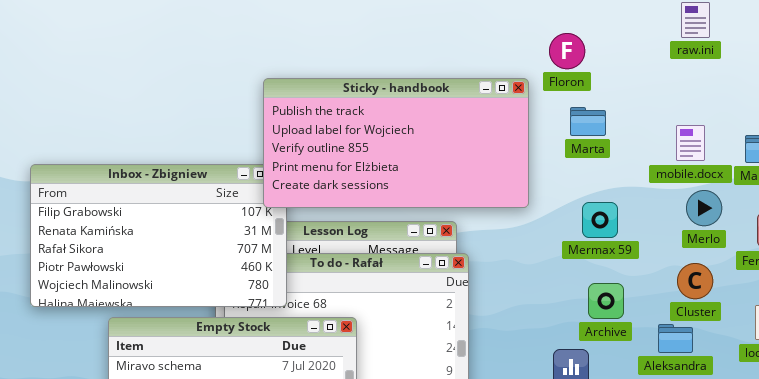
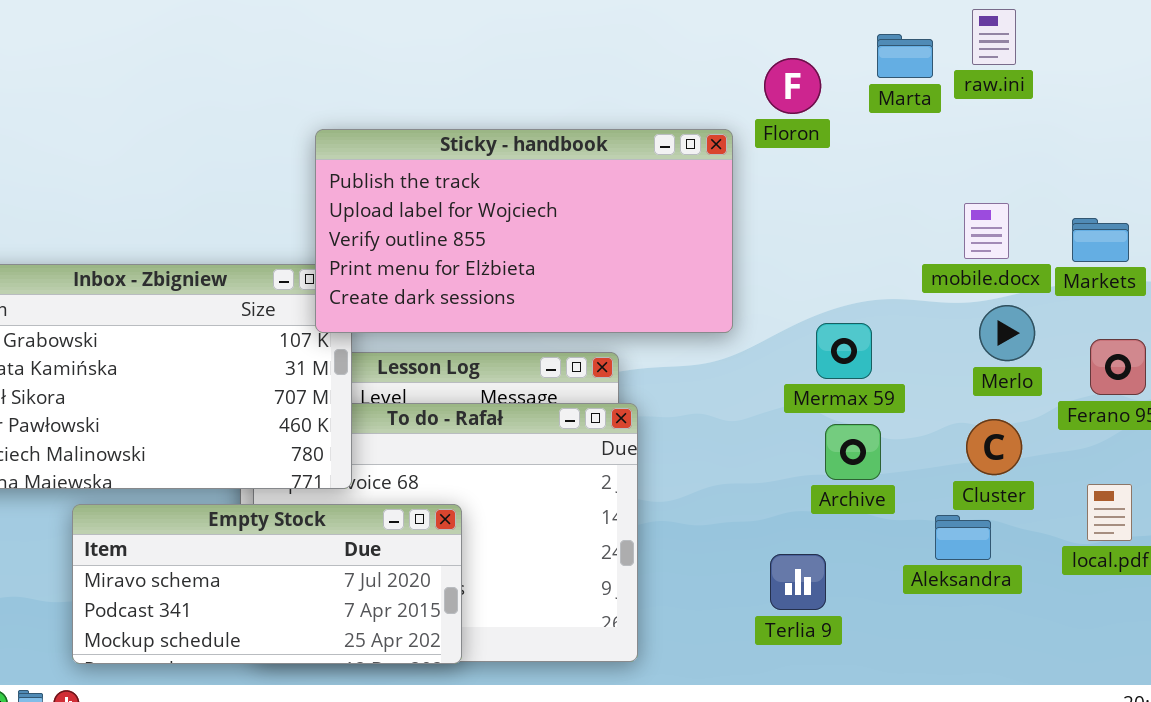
Marta: [570,107,606,136] -> [877,34,933,78], moved
Archive: [588,283,624,319] -> [825,424,881,480], moved

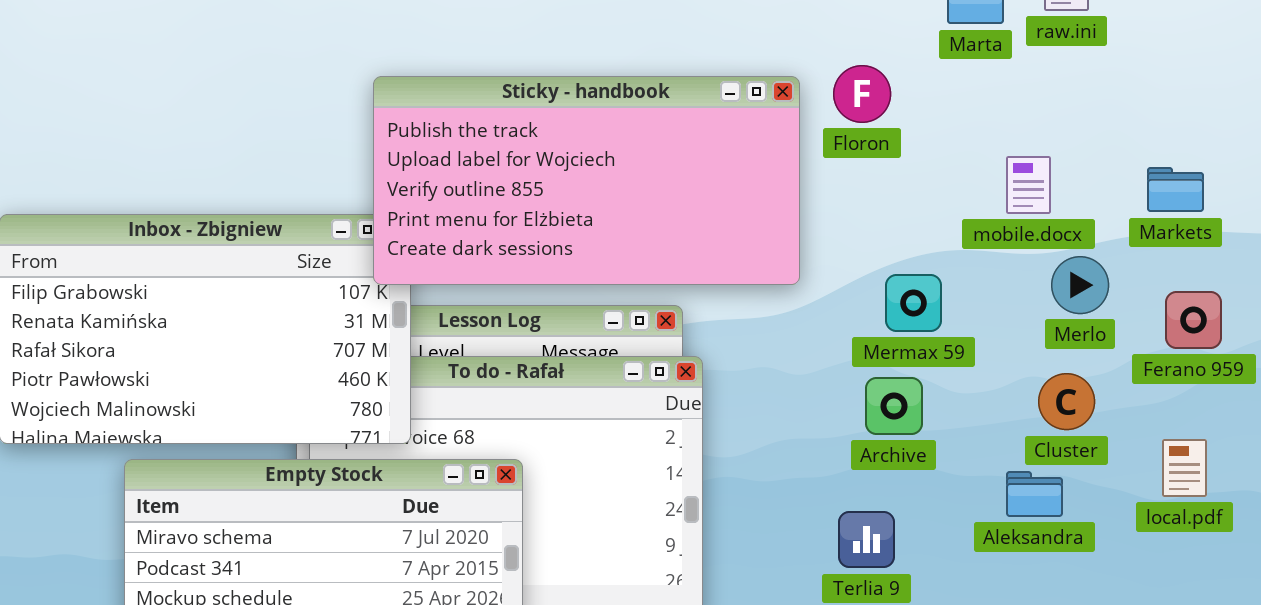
Floron: [764,58,821,114] -> [833,65,891,123], moved
mobile.docx: [964,203,1009,259] -> [1006,156,1051,214], moved
Archive: [825,424,881,480] -> [865,377,923,435], moved

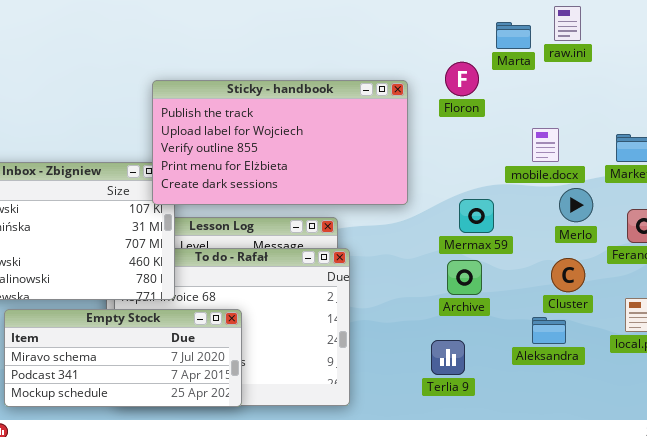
Floron: [833,65,891,123] -> [445,62,479,96], moved

